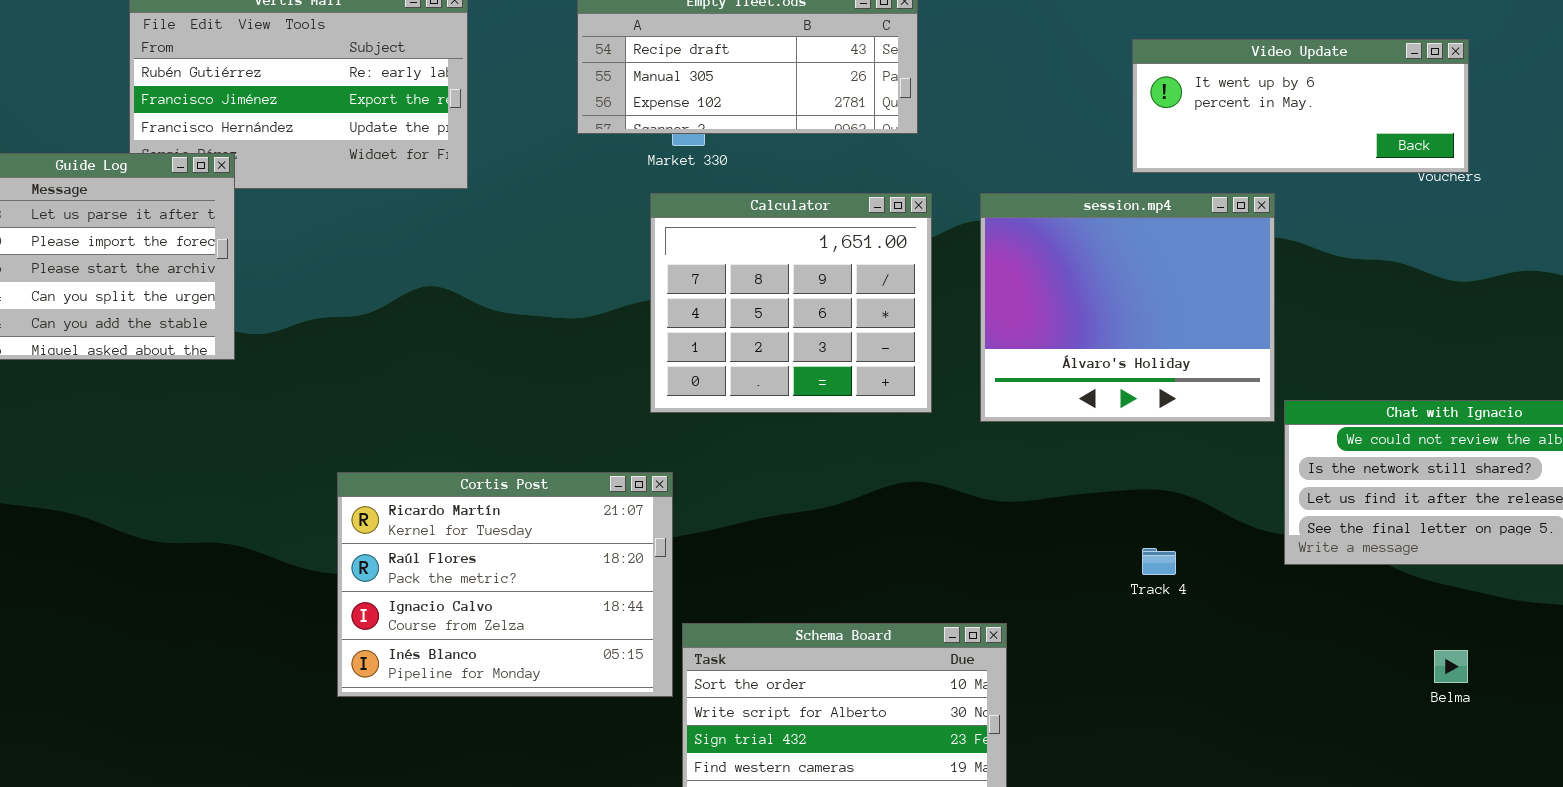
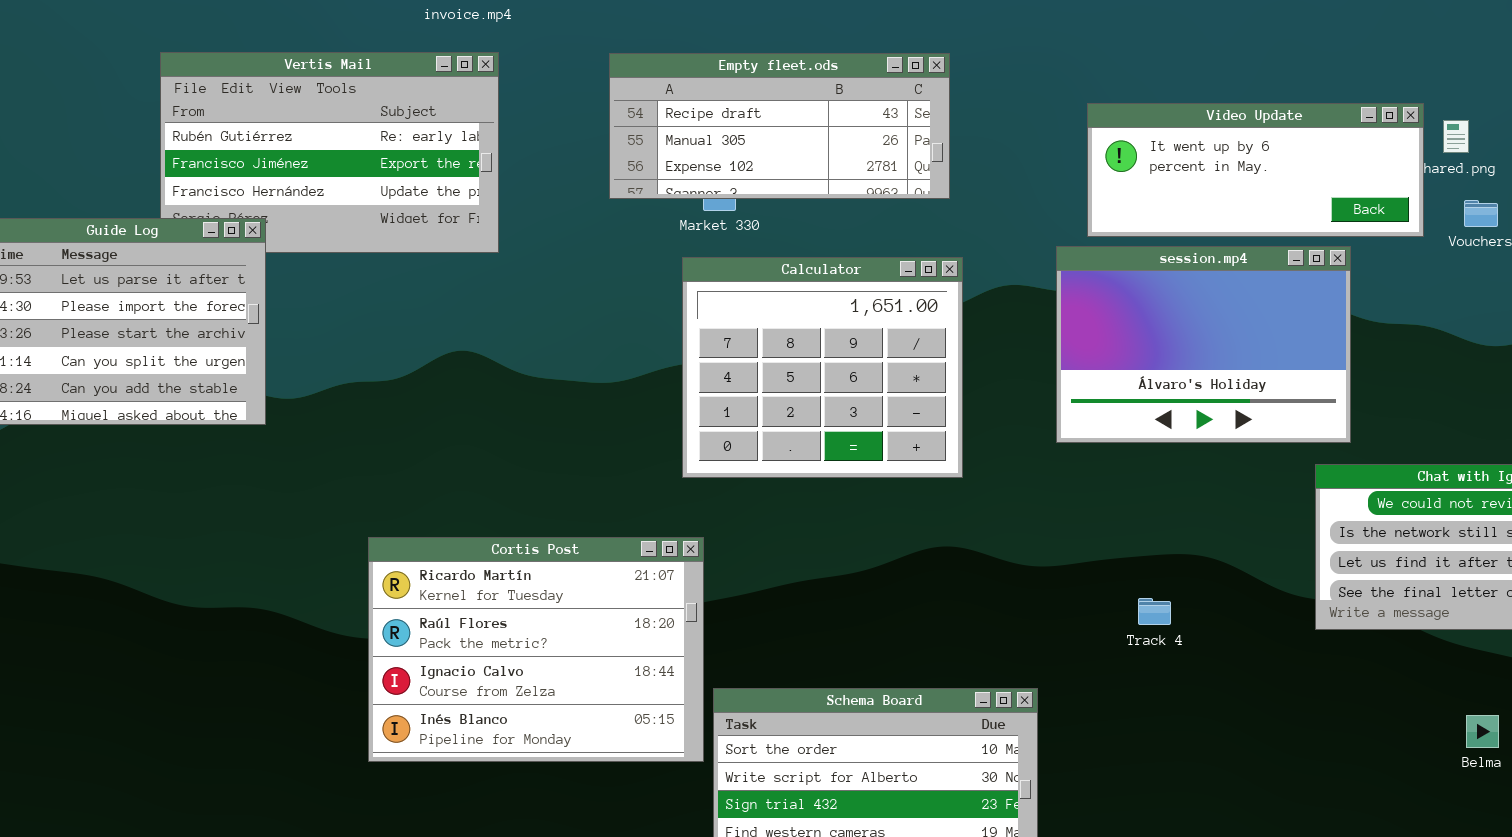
Video Update: [1132,39,1469,173] -> [1087,103,1424,237], moved
session.mp4: [980,193,1275,422] -> [1056,246,1351,443], moved, resized
Track 4: [1142,548,1176,575] -> [1138,598,1171,625], moved

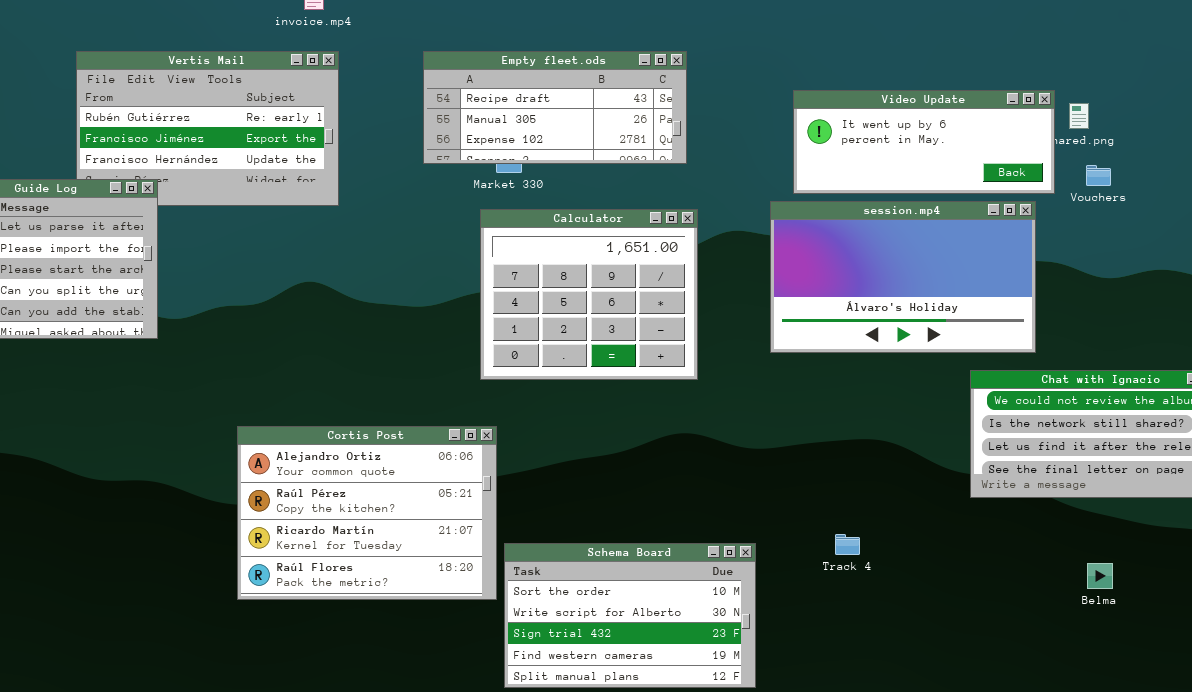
session.mp4: [1056,246,1351,443] -> [770,201,1036,353], resized
Cortis Post: [368,537,704,762] -> [237,426,497,600], scrolled up 2 rows
Track 4: [1138,598,1171,625] -> [835,534,860,555], moved

